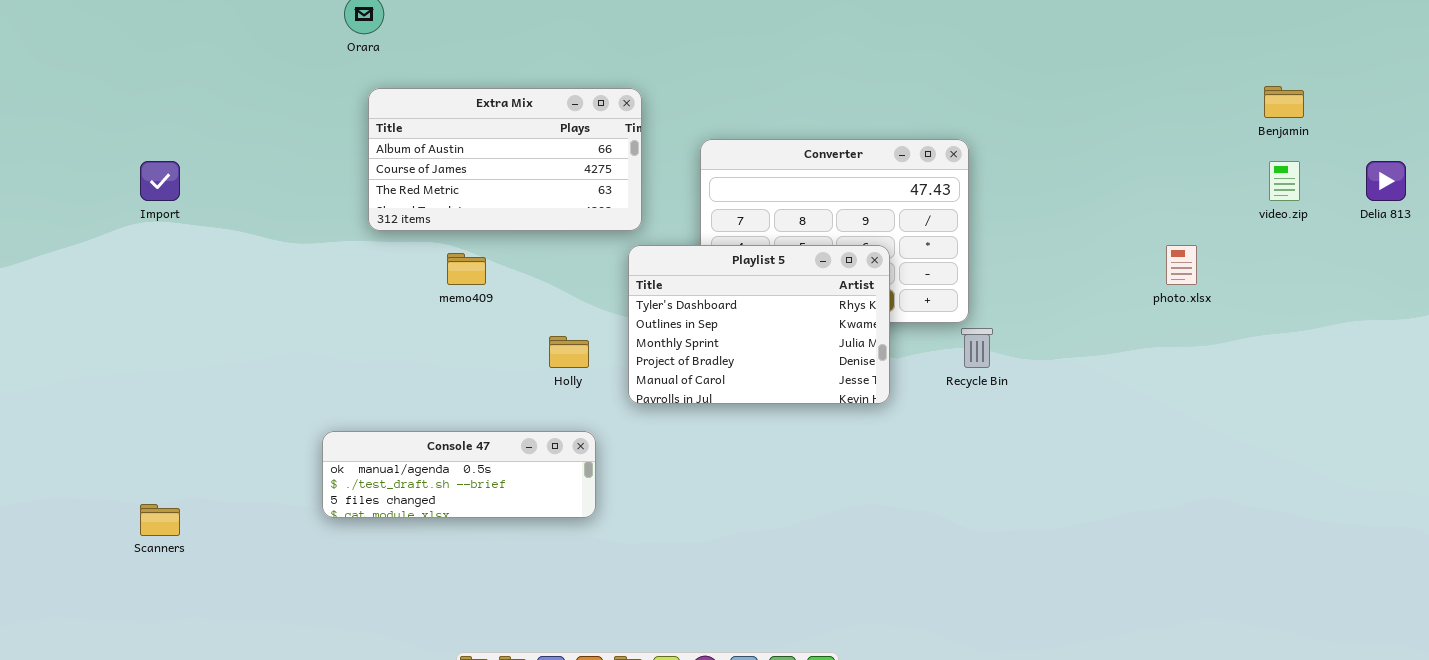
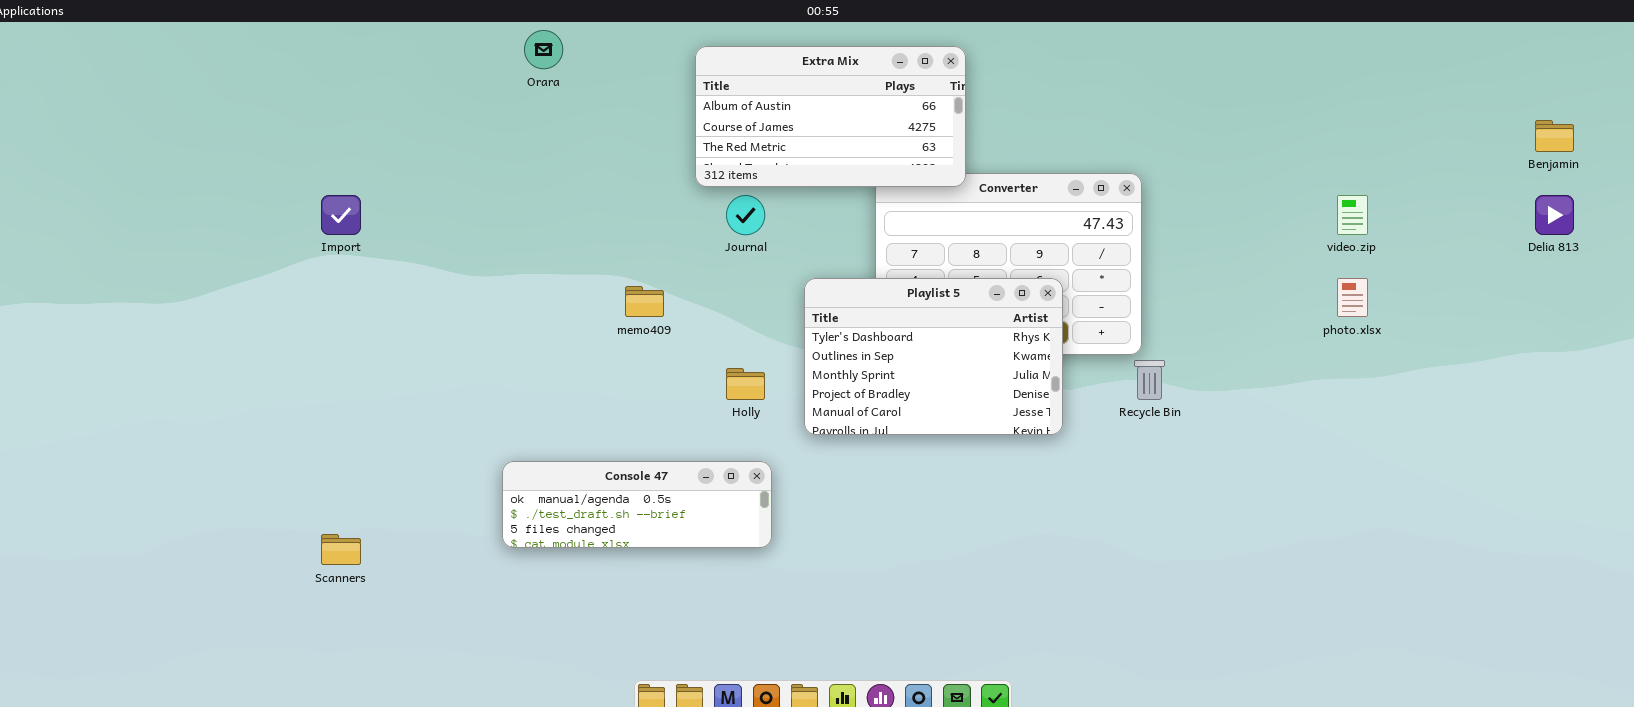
Benjamin: [1264,86,1304,118] -> [1535,120,1574,152], moved
Extra Mix: [368,88,642,231] -> [695,46,966,187], moved
video.zip: [1269,161,1300,201] -> [1337,195,1368,235], moved

